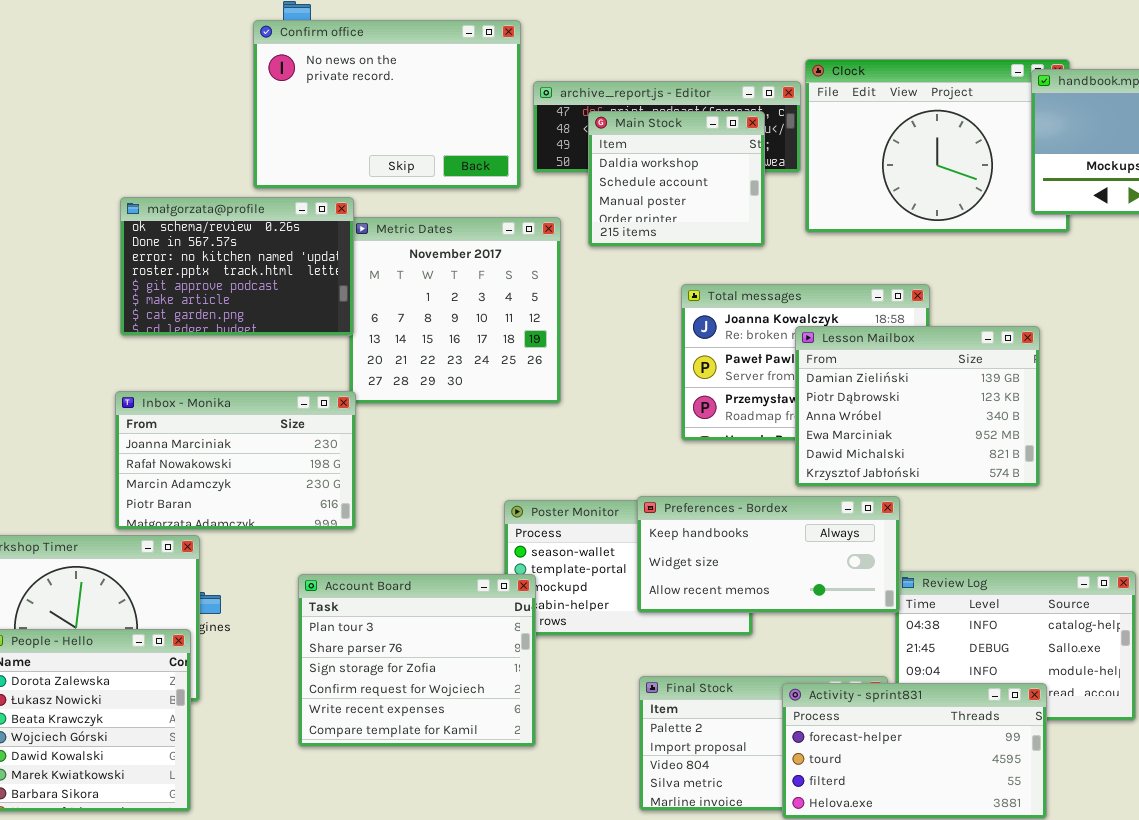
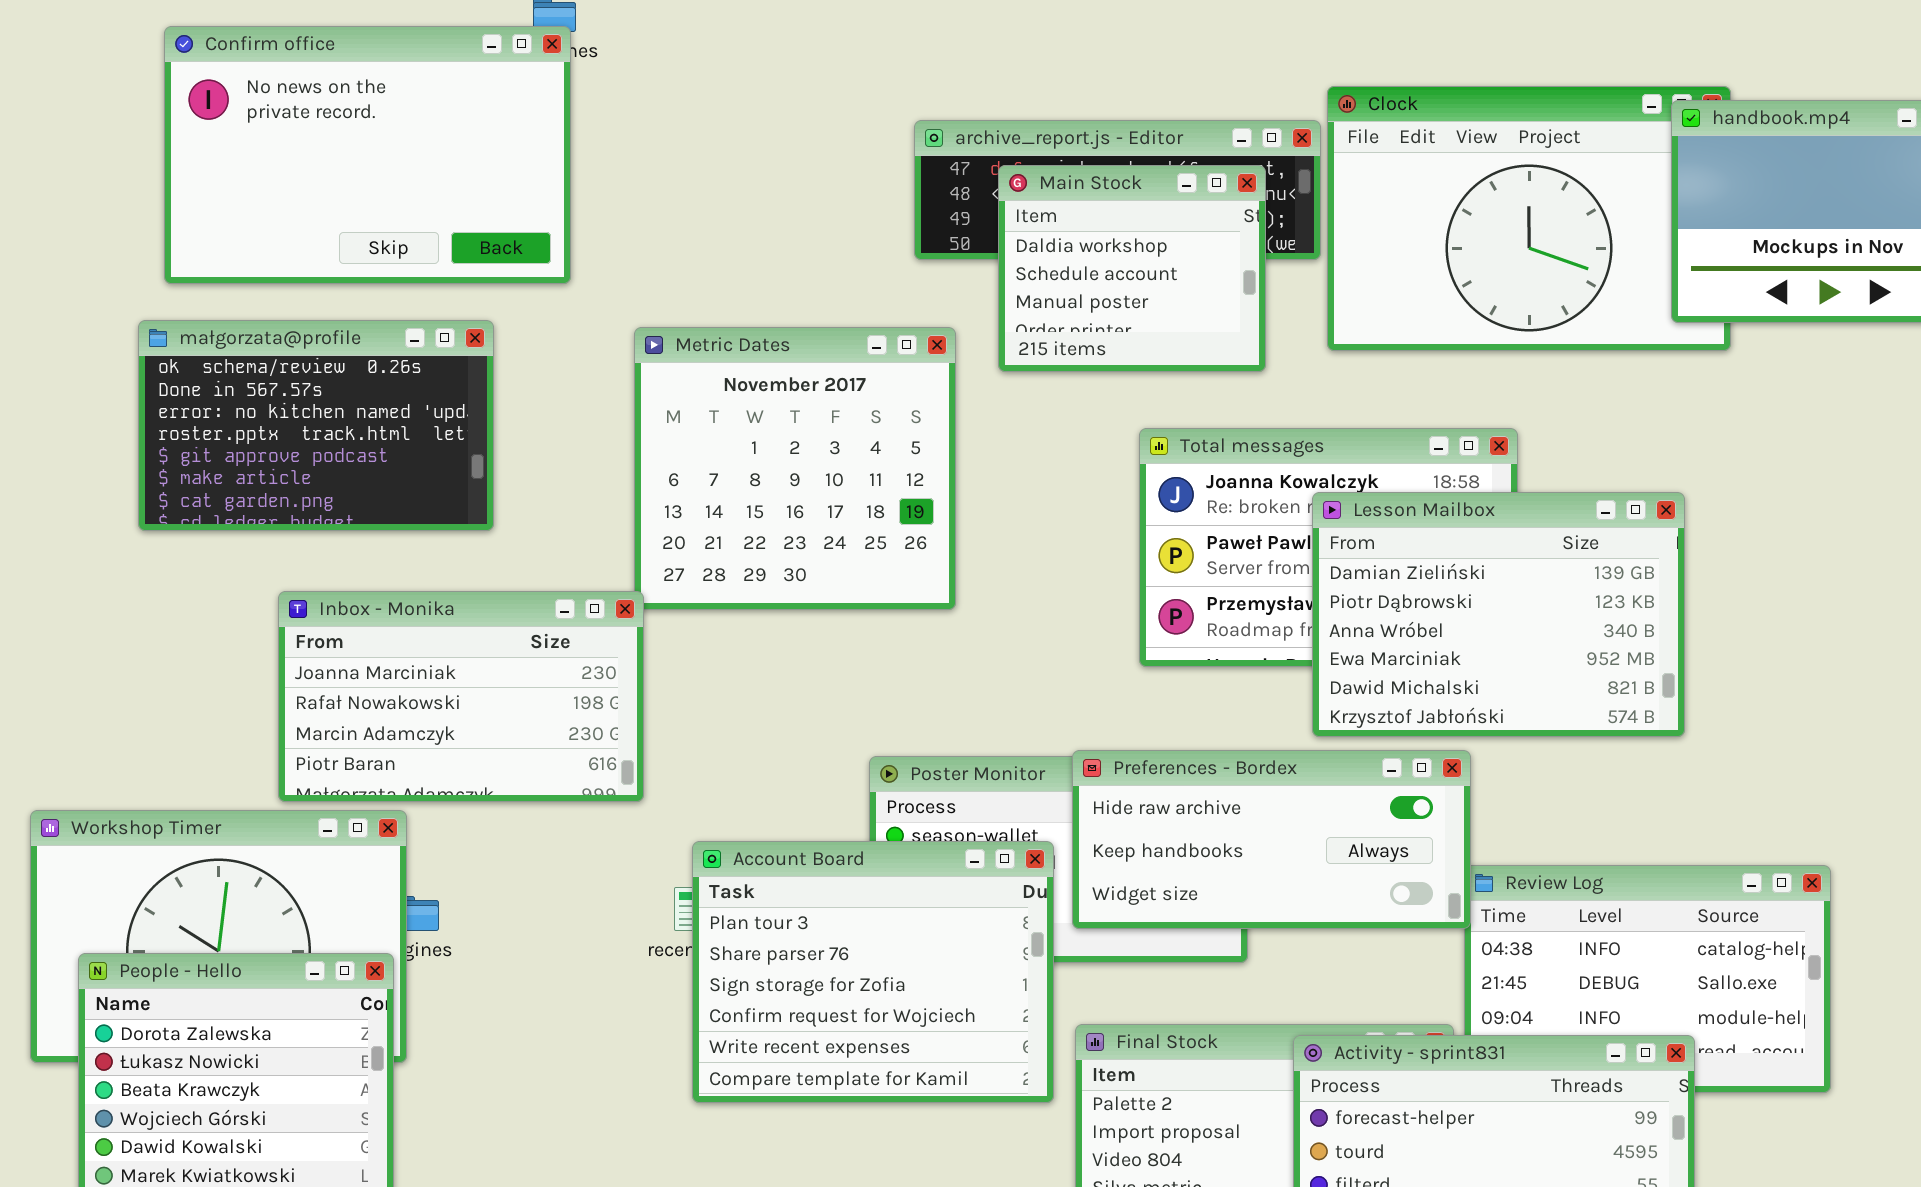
Confirm office: [253,20,521,189] -> [164,26,571,284], moved
małgorzata@profile: [120,197,354,336] -> [138,320,494,531], moved
Preferences - Bordex: [637,496,900,613] -> [1072,750,1471,929], scrolled up 1 row
Account Board: [298,574,536,747] -> [692,841,1054,1103], moved

